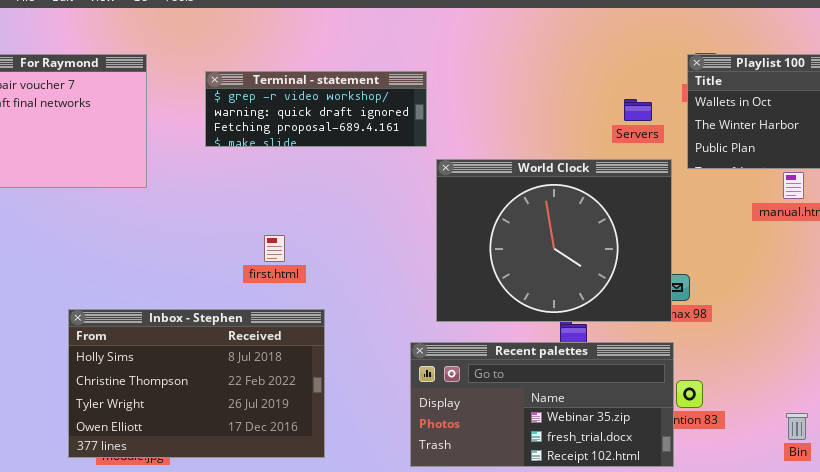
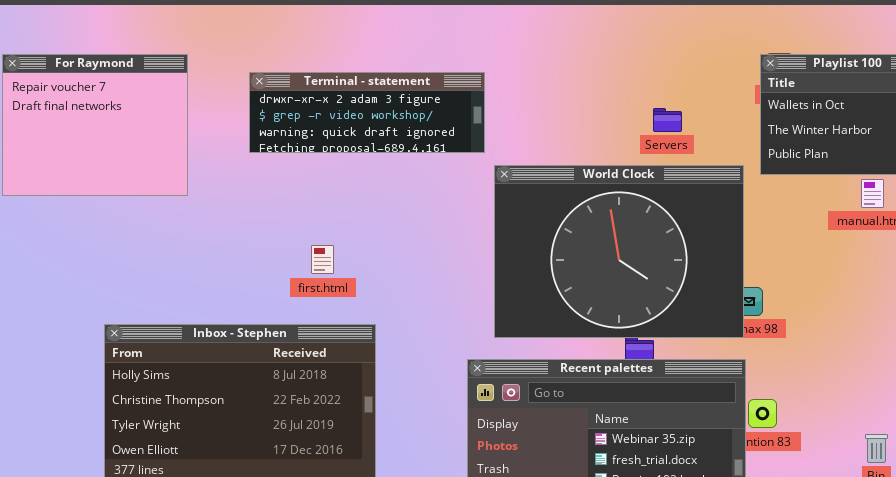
Terminal - statement: [205,71,427,147] -> [249,72,485,153], scrolled up 1 row
Servers: [624,99,652,121] -> [653,108,682,132], moved

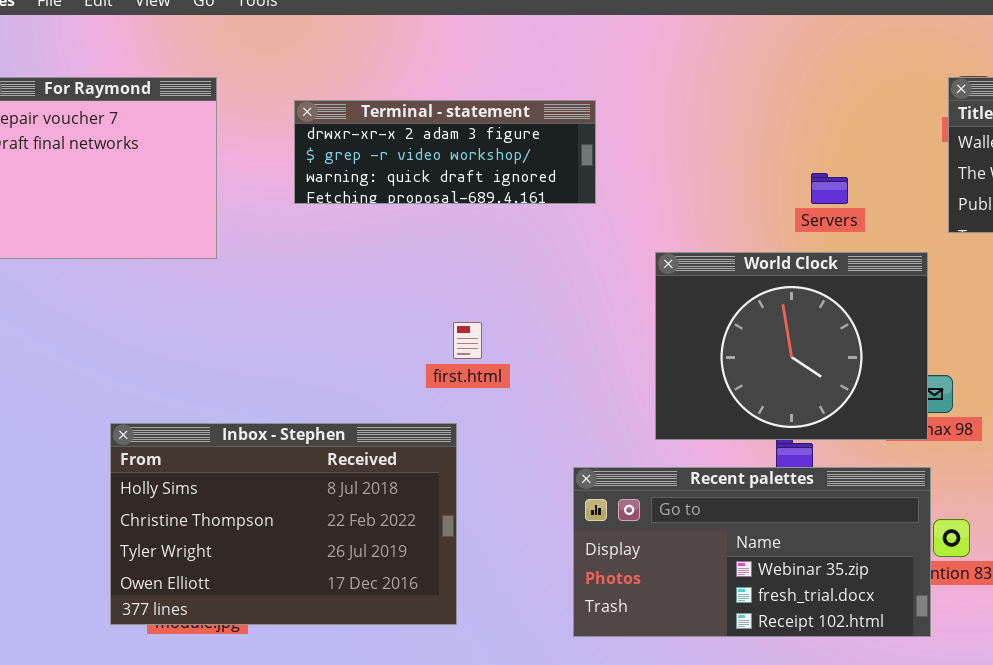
Servers: [653,108,682,132] -> [811,173,848,204], moved
World Clock: [494,165,744,338] -> [655,252,928,440], resized
first.html: [311,245,334,274] -> [453,322,482,359], moved

